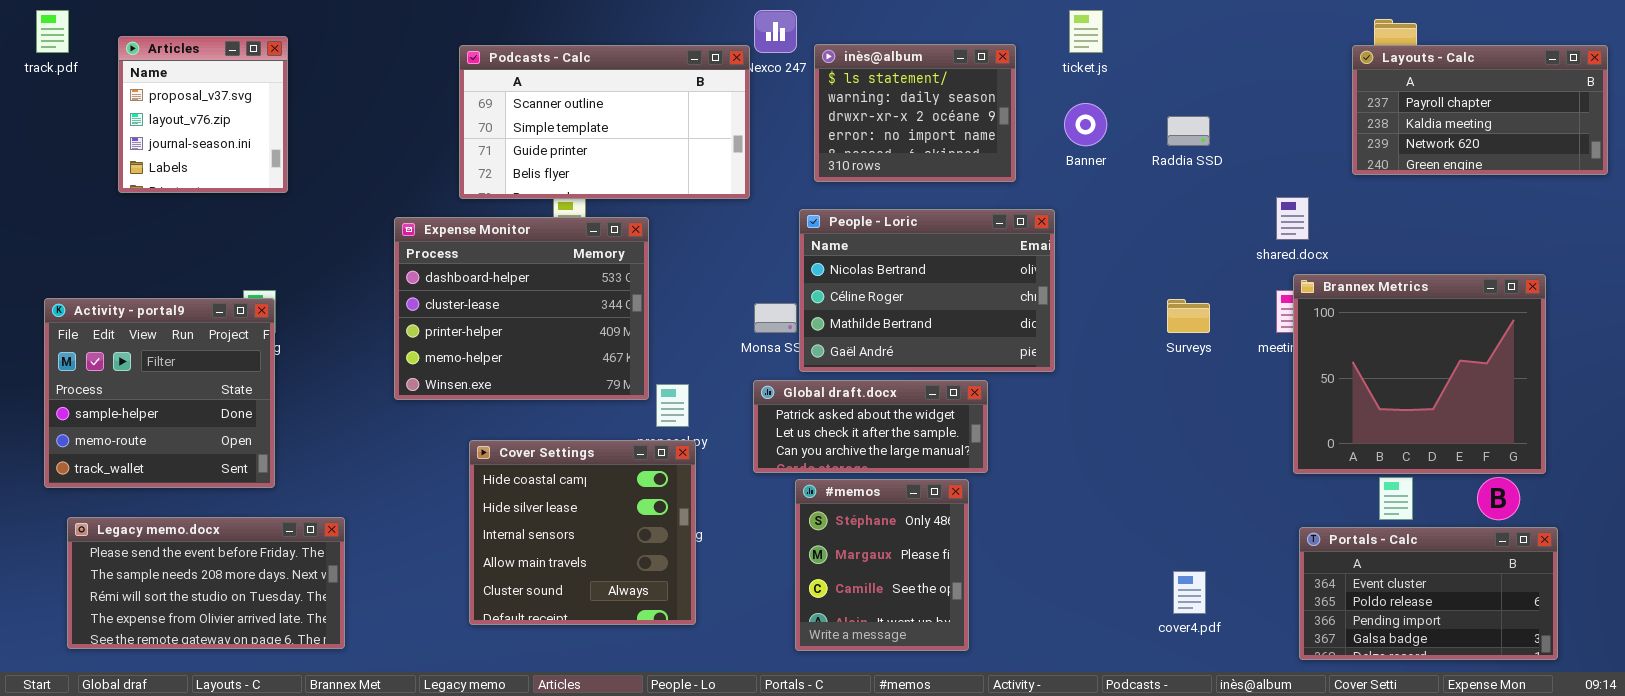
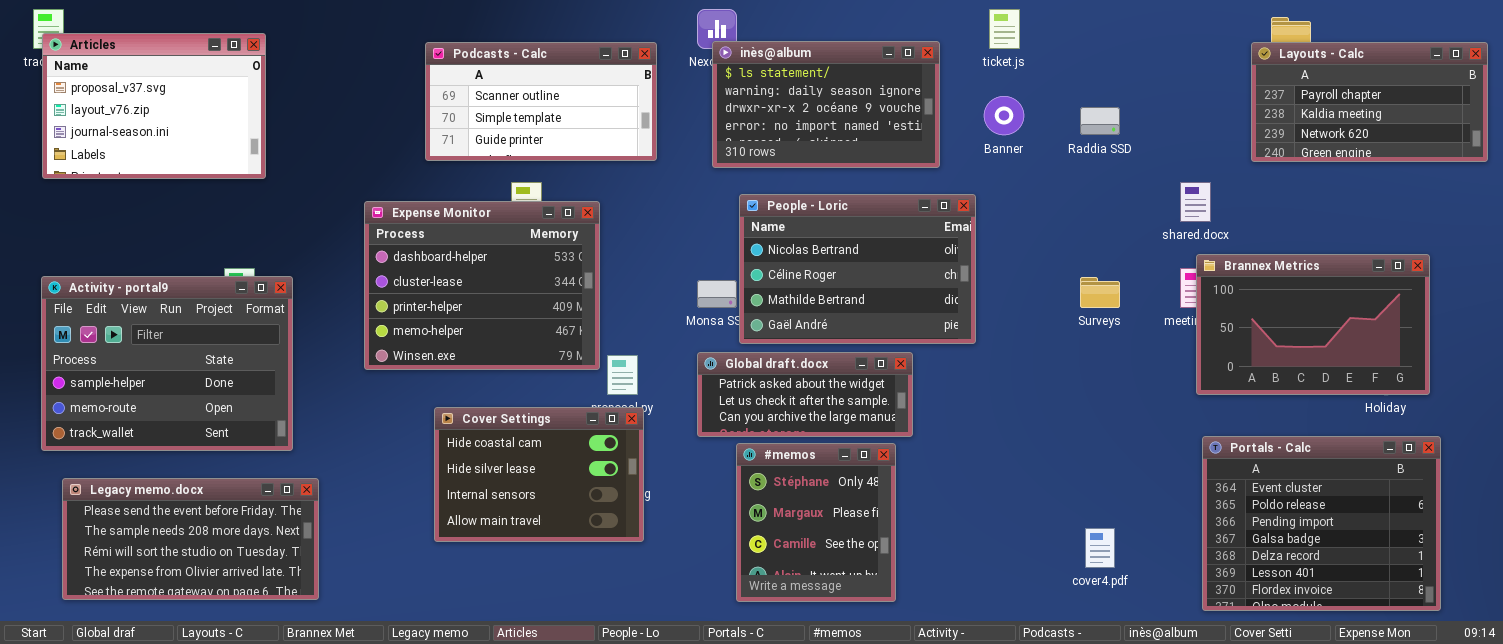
Articles: [118,36,288,193] -> [42,33,266,179], resized
inès@album: [814,44,1016,182] -> [712,41,940,168], resized
Podcasts - Calc: [459,45,750,199] -> [425,42,657,161], resized
Brannex Metrics: [1293,274,1546,474] -> [1196,254,1430,395], resized
Activity - portal9: [44,298,275,488] -> [41,276,293,451], resized
Cover Settings: [469,440,696,625] -> [434,407,644,542], resized
Portals - Calc: [1299,527,1558,660] -> [1202,436,1441,611], resized

